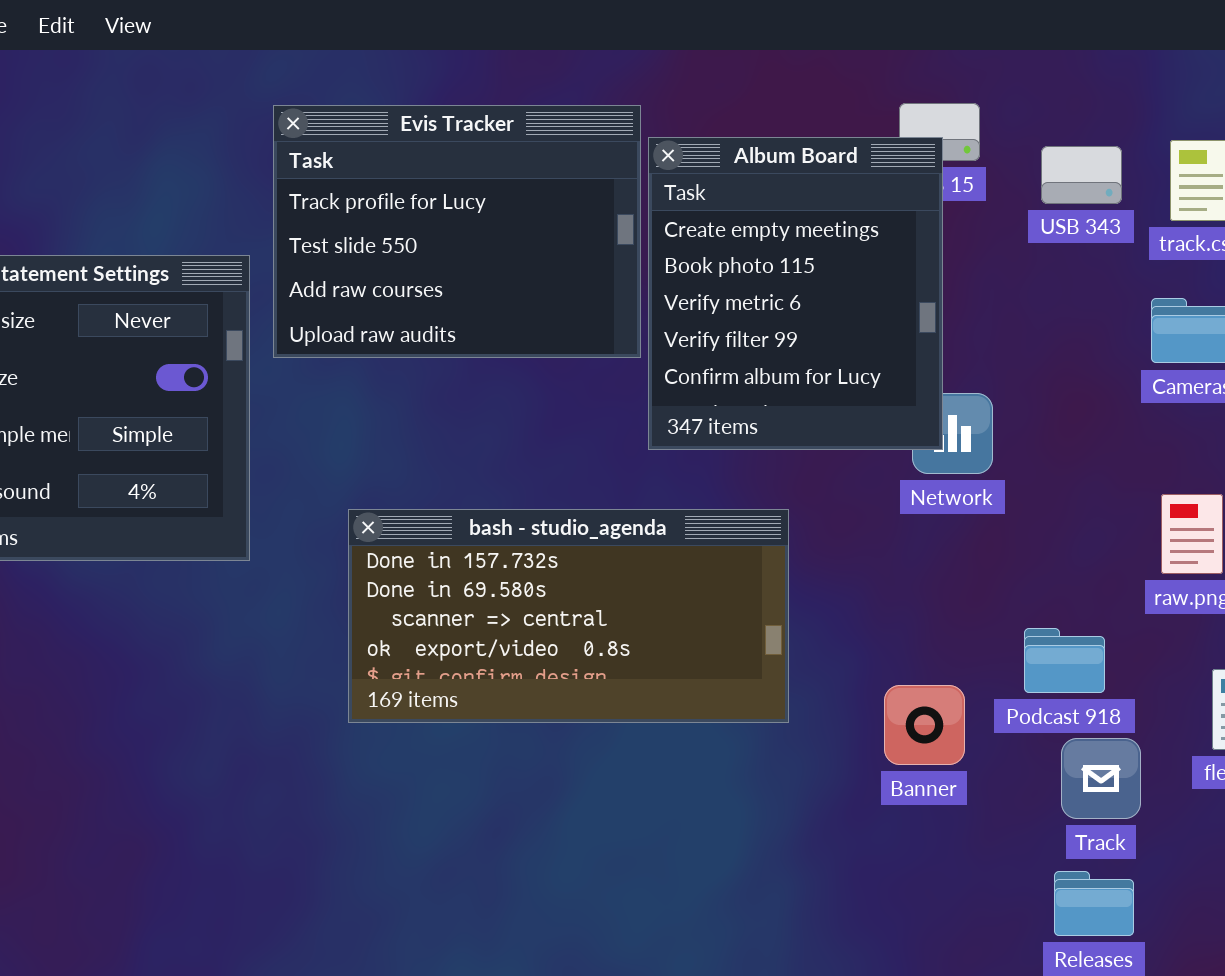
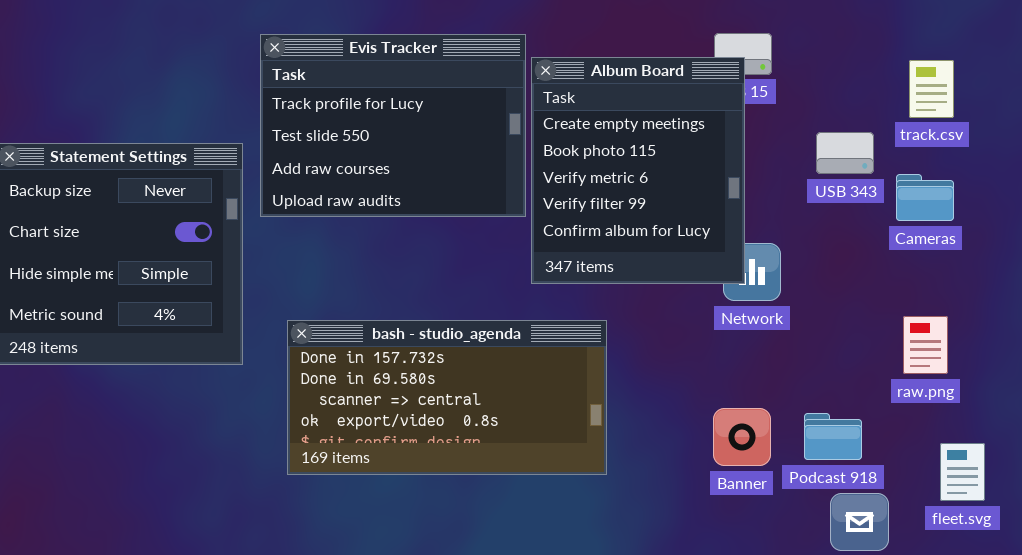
USB 343: [1041,146,1122,204] -> [816,132,874,174], moved
bash - studio_agenda: [348,509,789,723] -> [287,320,607,475], moved
Banner: [884,685,965,765] -> [713,408,771,466], moved

